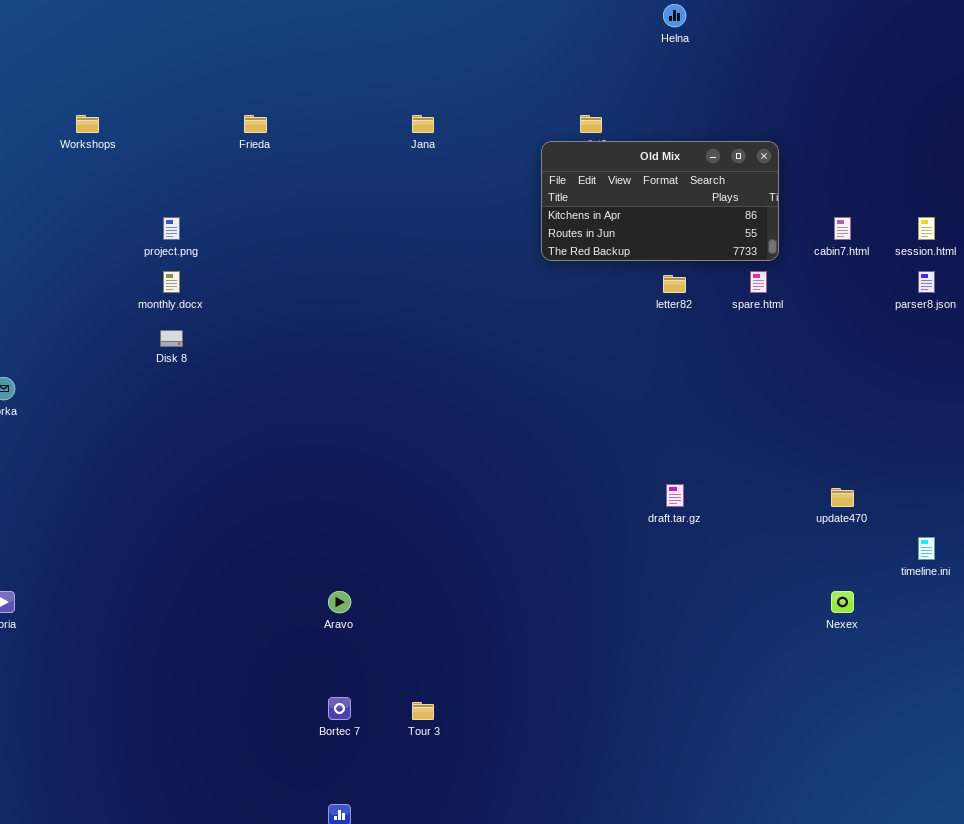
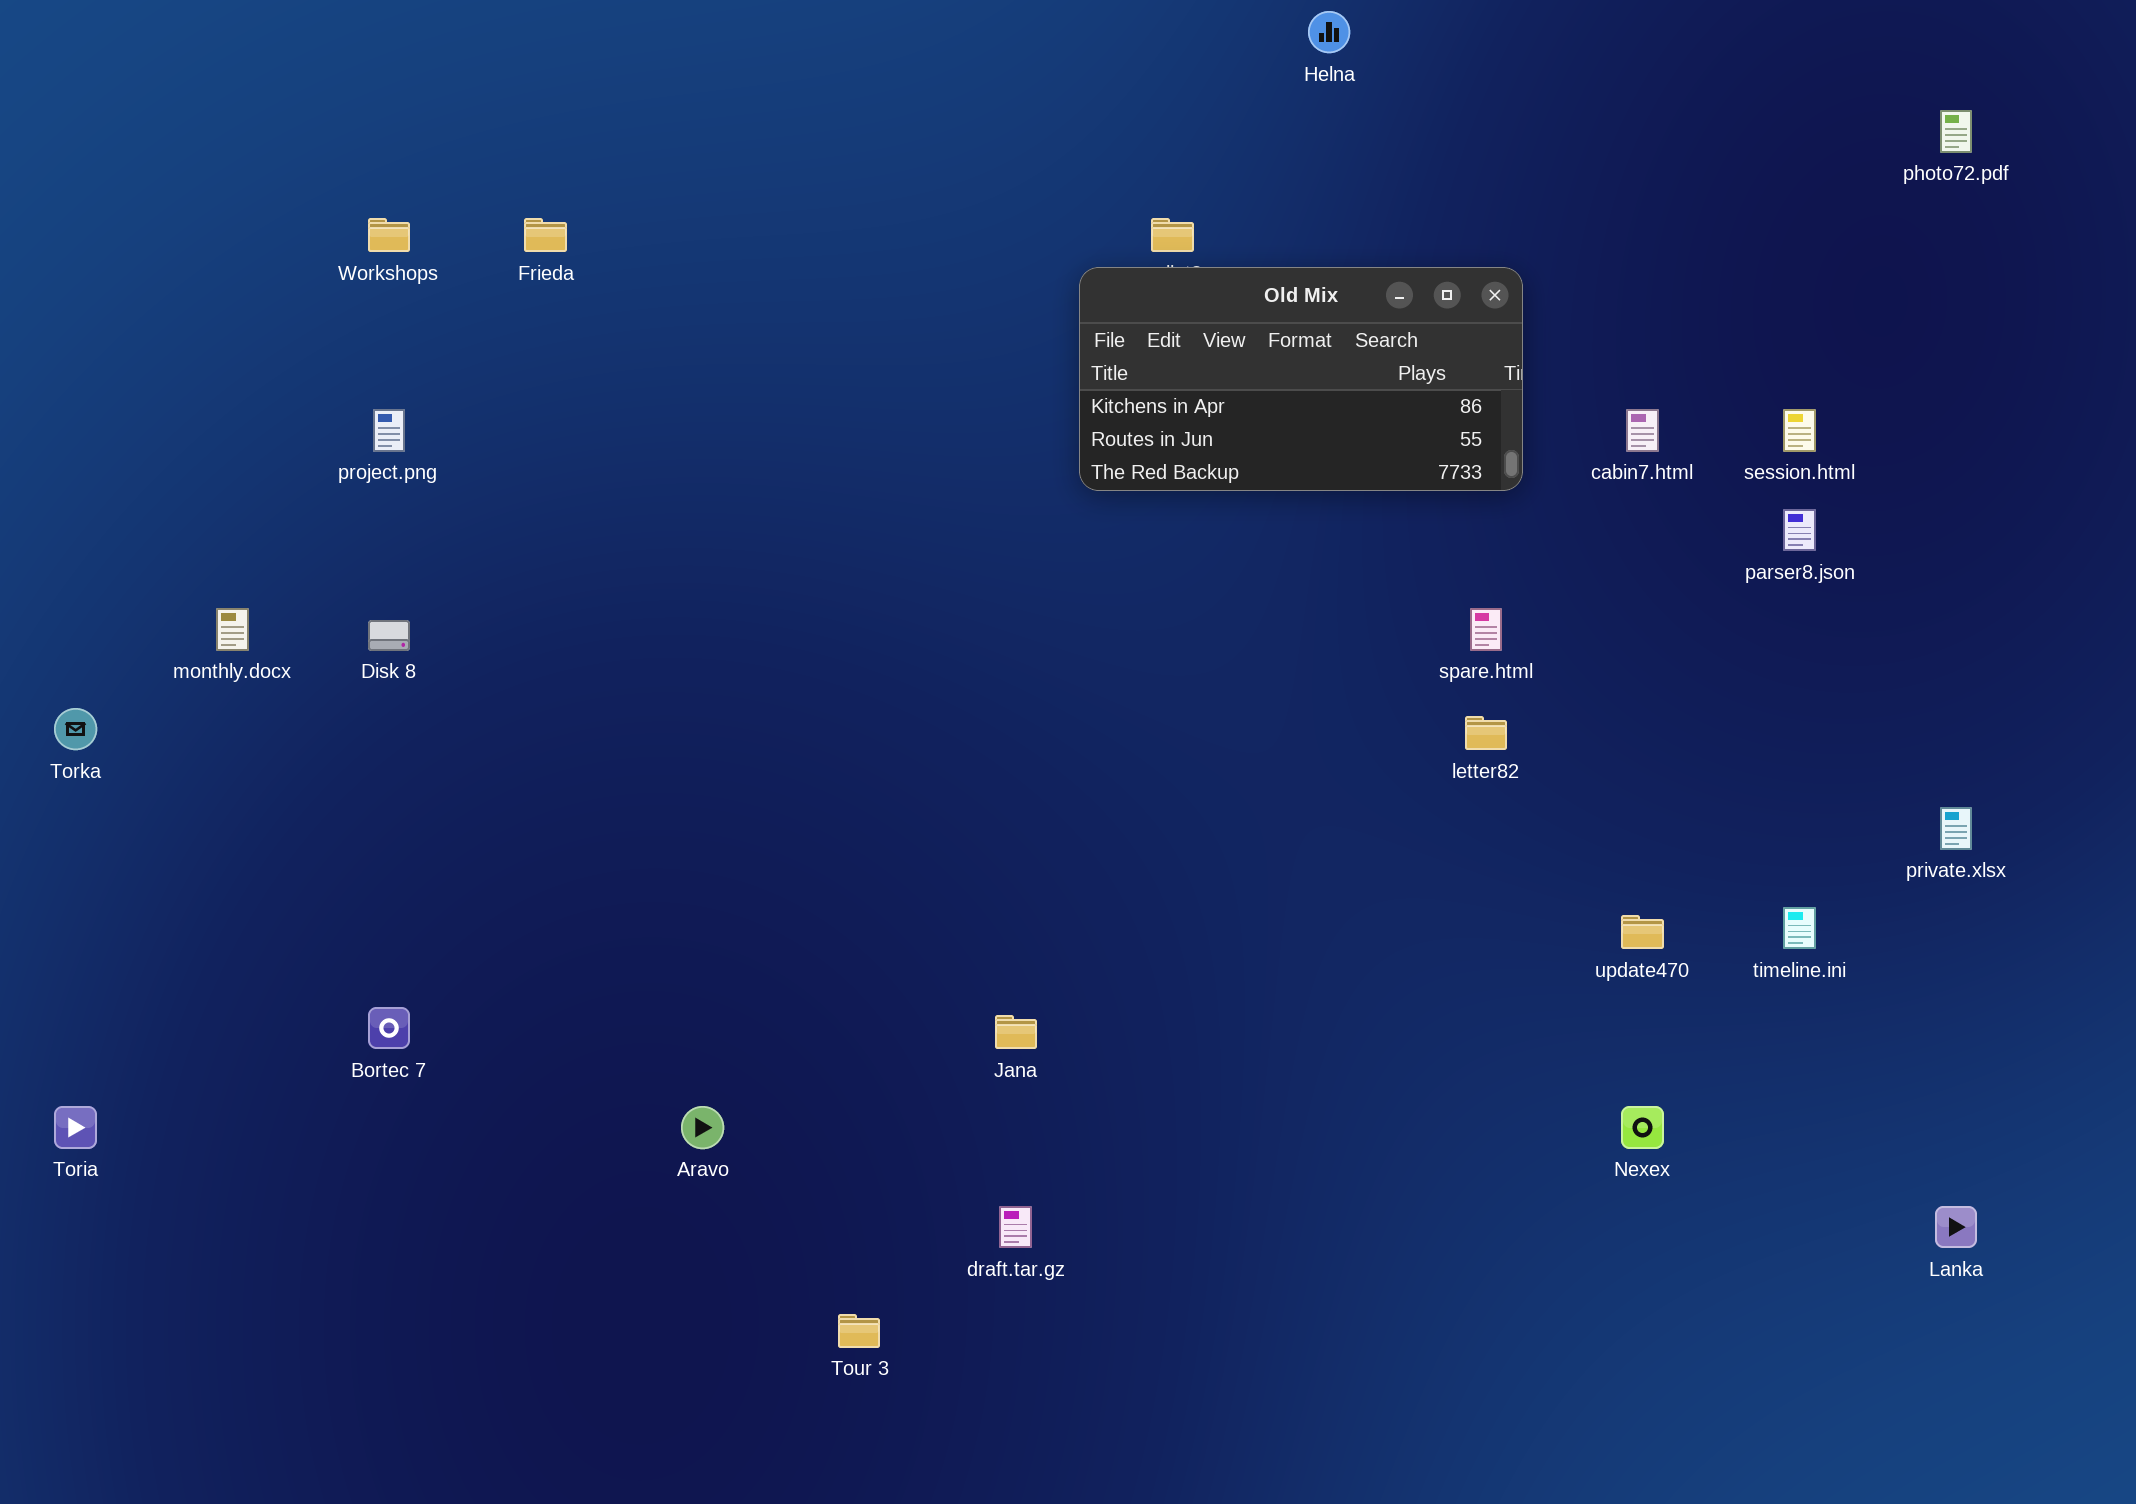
Workshops: [76,115,99,133] -> [368,218,410,252], moved
Jana: [412,115,434,133] -> [995,1015,1037,1049], moved
monthly.docx: [163,271,180,293] -> [216,608,249,651], moved
spare.html: [750,271,767,293] -> [1470,608,1502,651], moved
letter82: [663,275,686,293] -> [1465,716,1507,750], moved
draft.tar.gz: [666,484,684,507] -> [999,1206,1032,1248], moved
timeline.ini: [918,537,935,560] -> [1783,907,1816,949], moved
Bortec 7: [328,697,351,720] -> [368,1007,410,1049], moved

